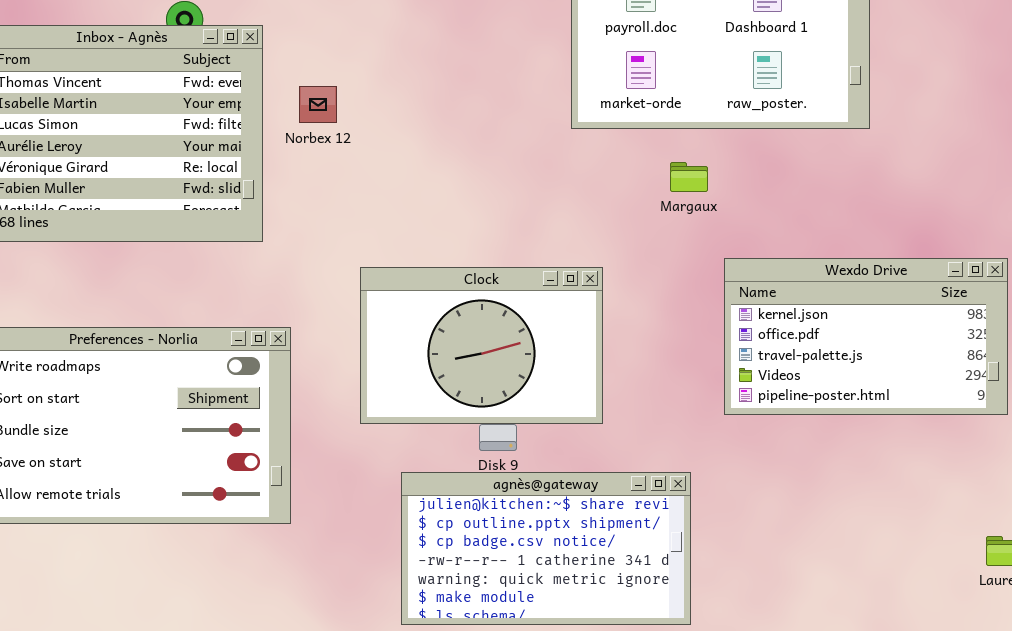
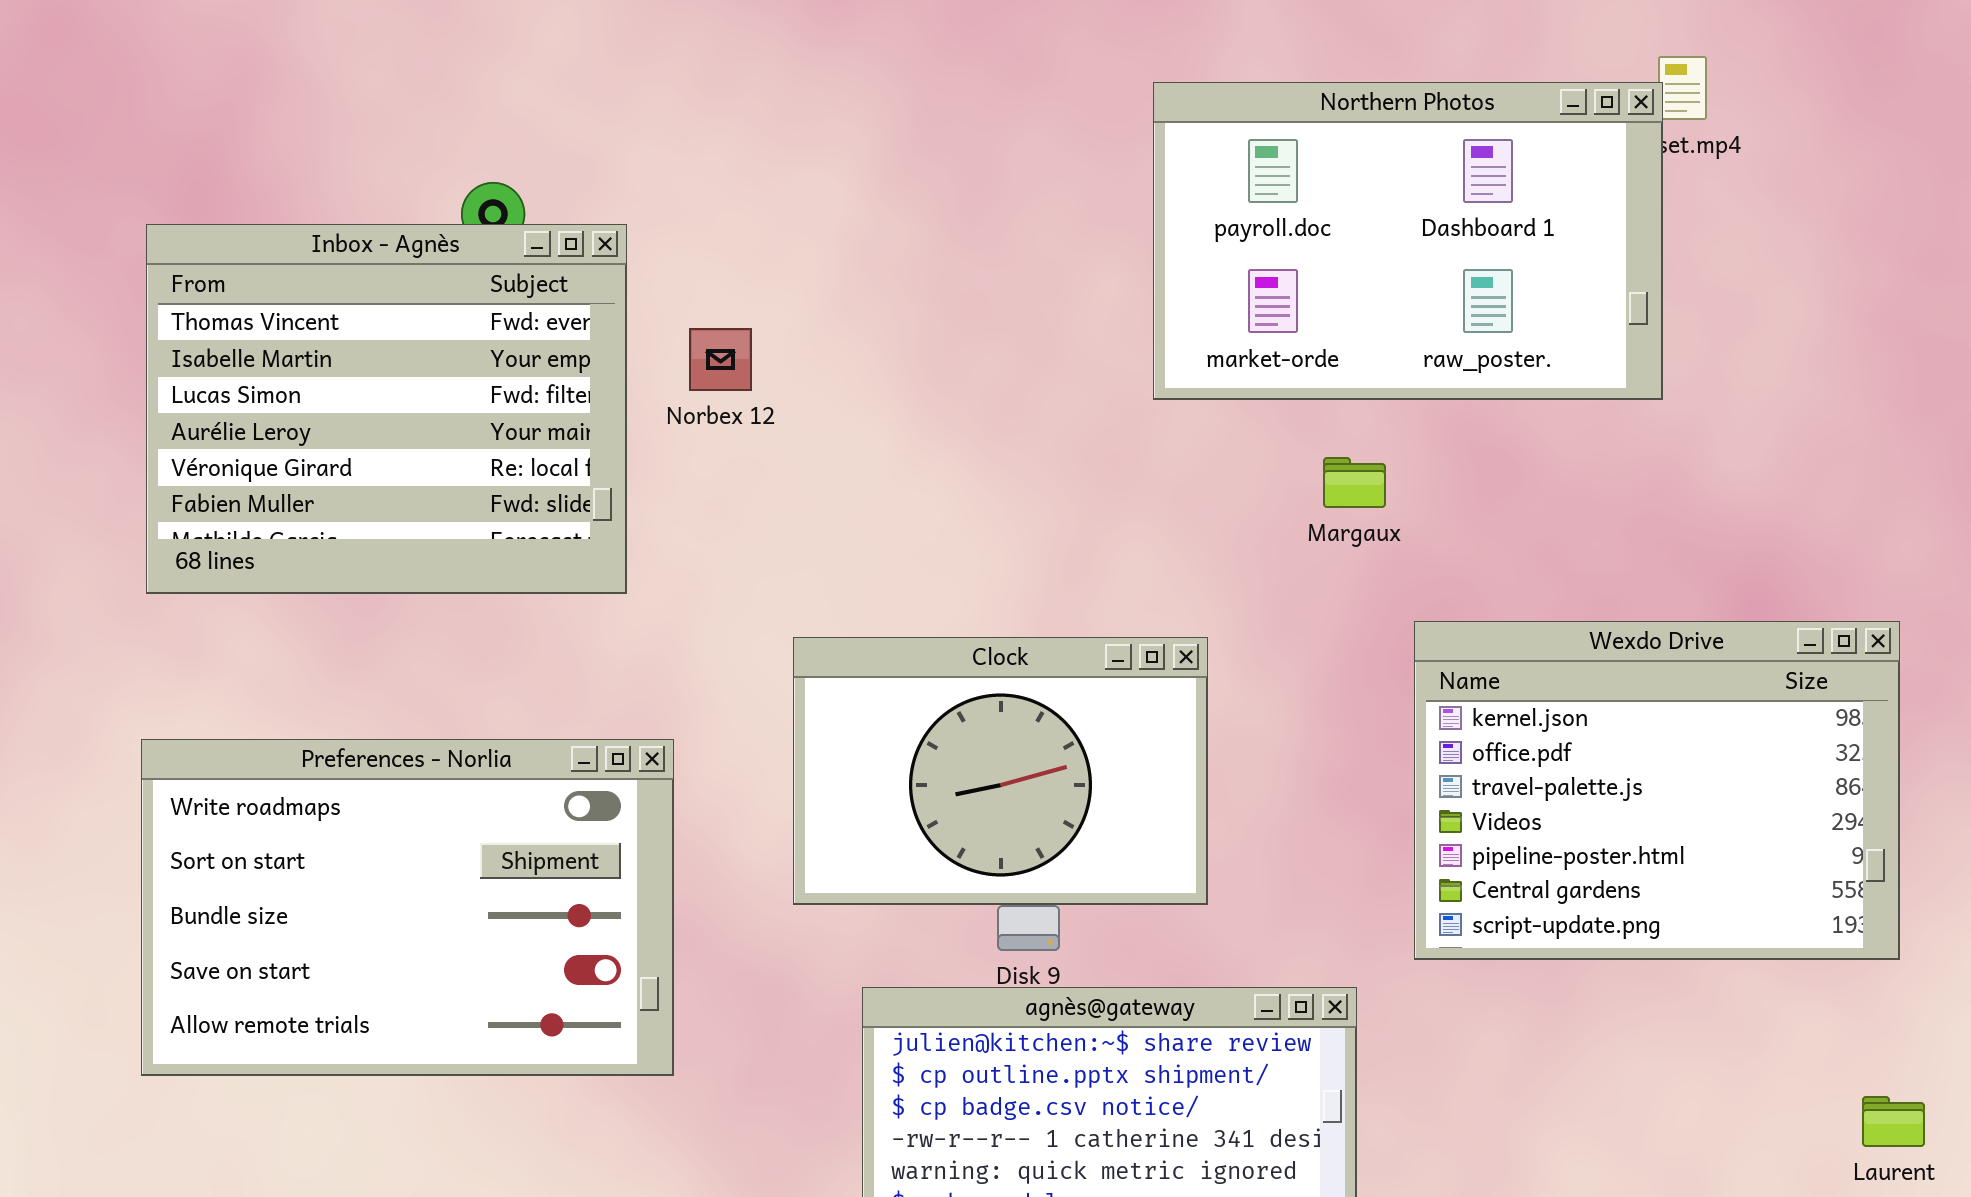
Wexdo Drive: [724,258,1008,415] -> [1414,621,1900,960], resized

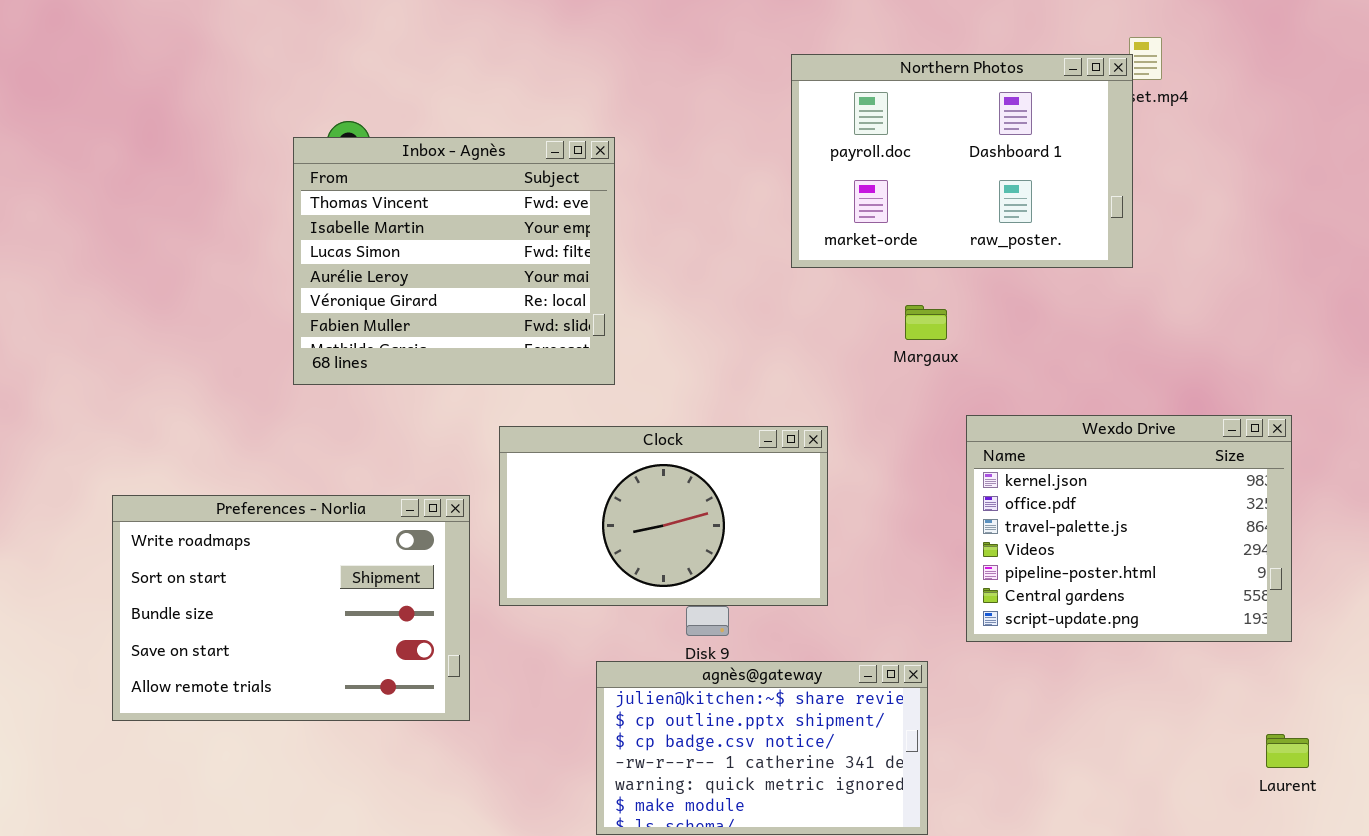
Inbox - Agnès: [146,224,627,594] -> [293,137,615,385], moved
Clock: [793,637,1208,905] -> [499,426,828,606], resized

